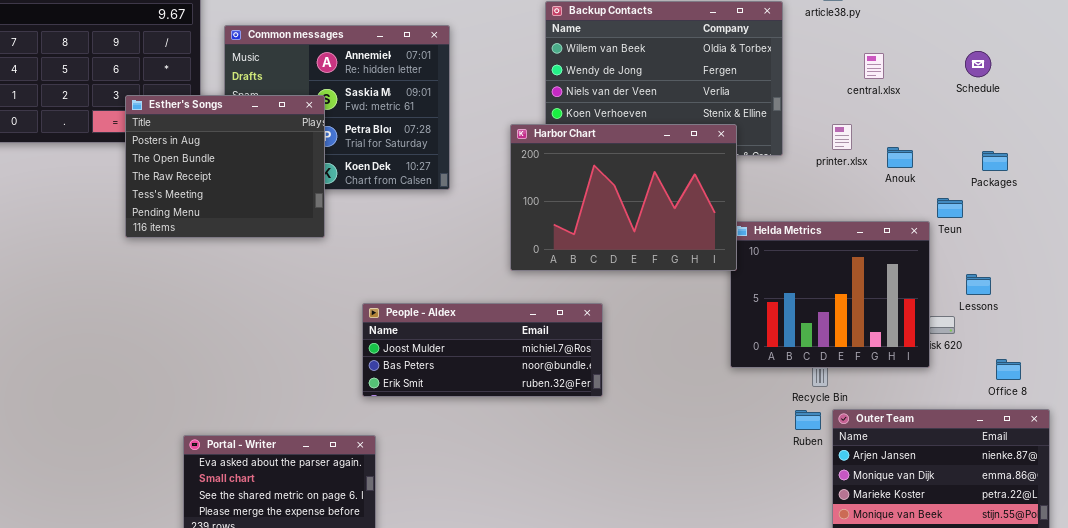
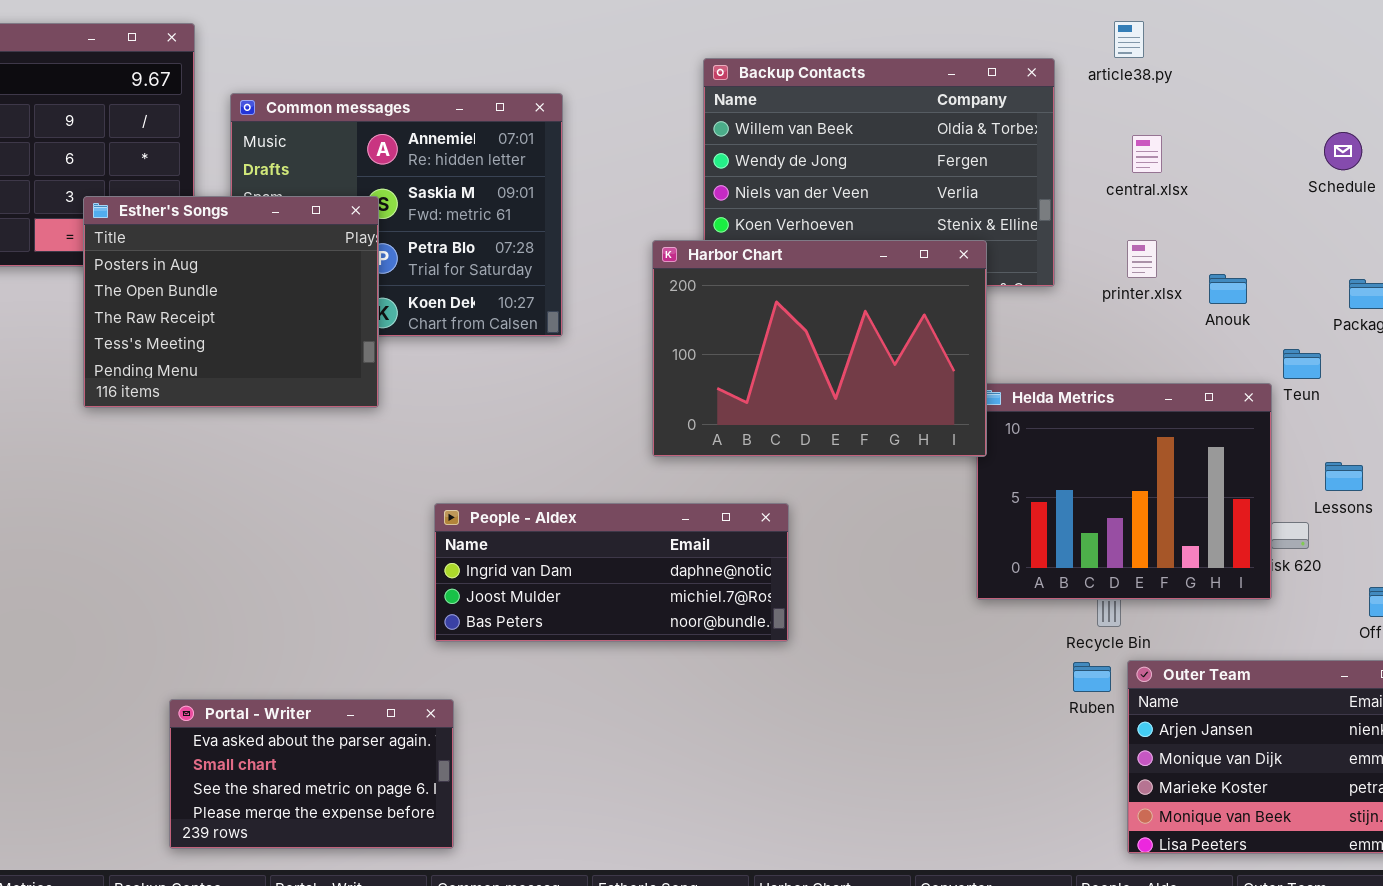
central.xlsx: [864,53,884,79] -> [1132,135,1162,173], moved
People - Aldex: [362,303,603,397] -> [434,503,789,642], scrolled up 1 row

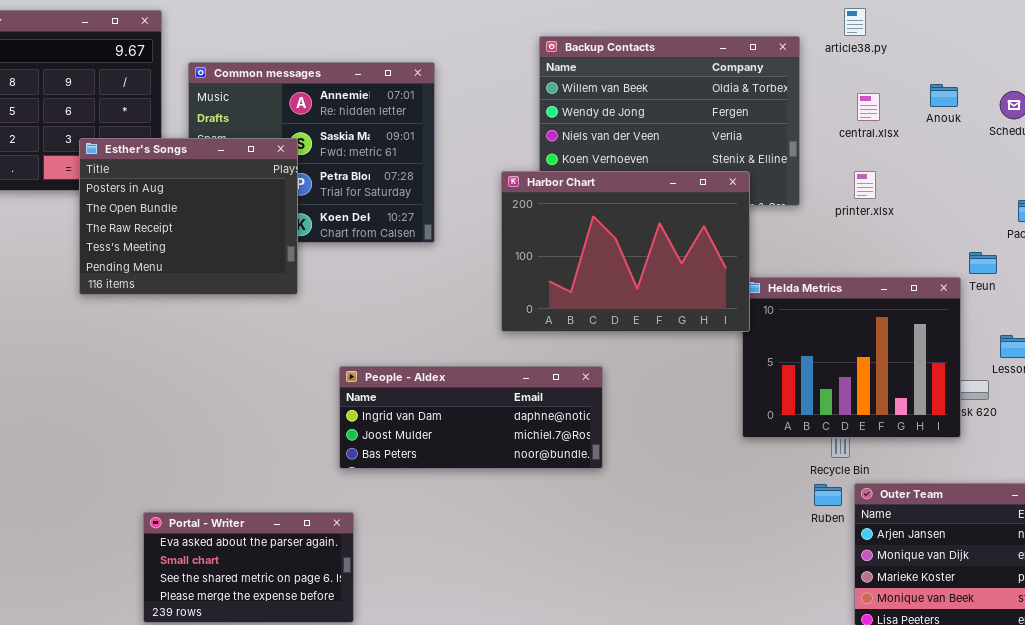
Anouk: [1209,274,1247,304] -> [930,84,958,107], moved

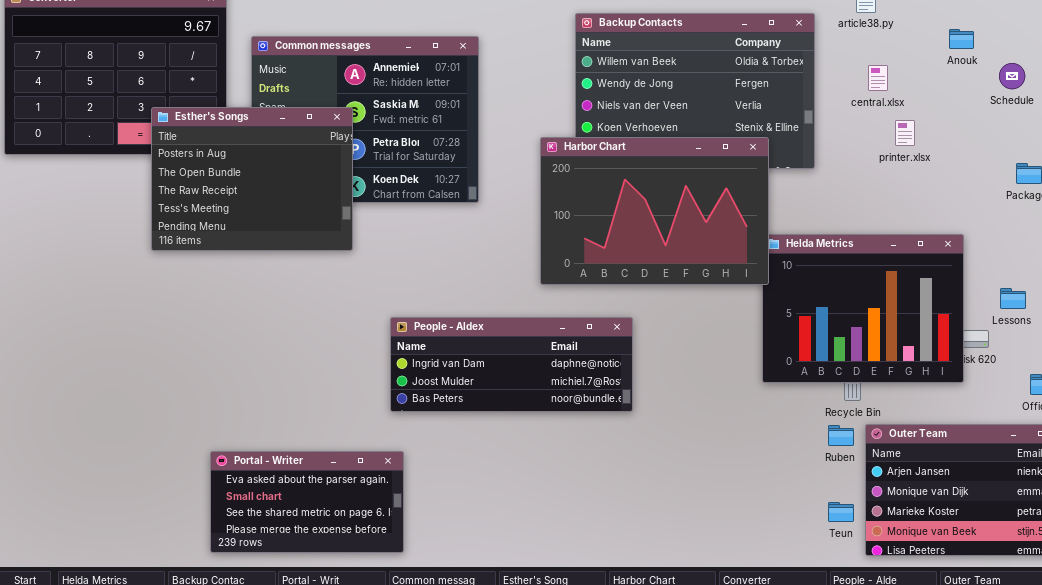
Anouk: [930,84,958,107] -> [949,29,974,49], moved
printer.xlsx: [854,171,876,199] -> [895,120,915,146], moved
Teun: [969,252,997,274] -> [828,502,854,522], moved

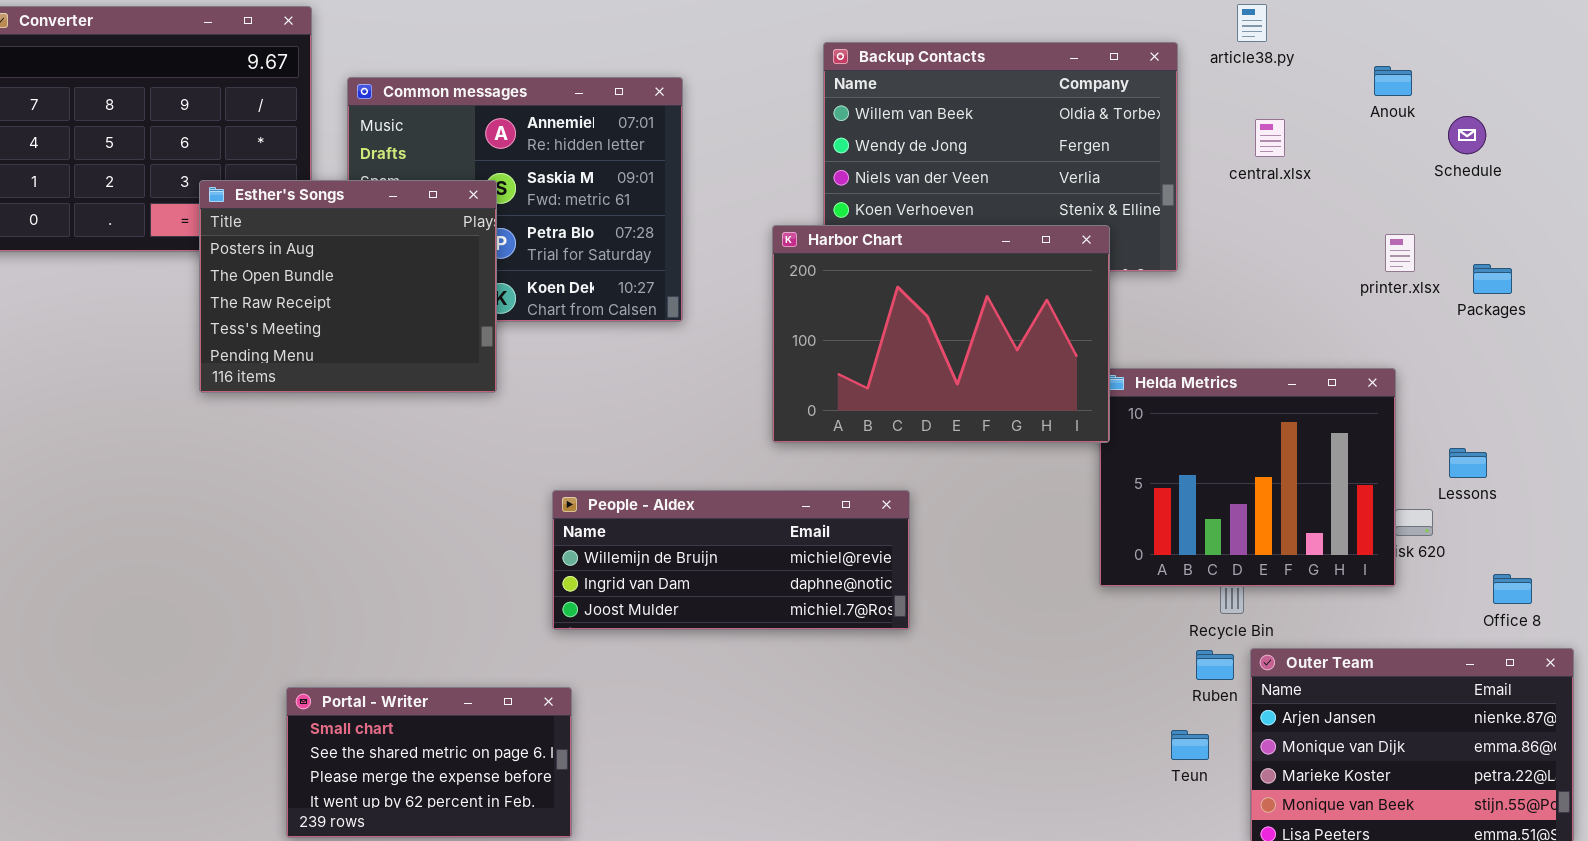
printer.xlsx: [895,120,915,146] -> [1385,234,1415,272], moved
People - Aldex: [390,317,633,412] -> [552,490,910,630], scrolled up 1 row
Portal - Writer: [210,451,404,553] -> [286,687,572,838], scrolled down 1 row
Teun: [828,502,854,522] -> [1171,730,1209,760], moved

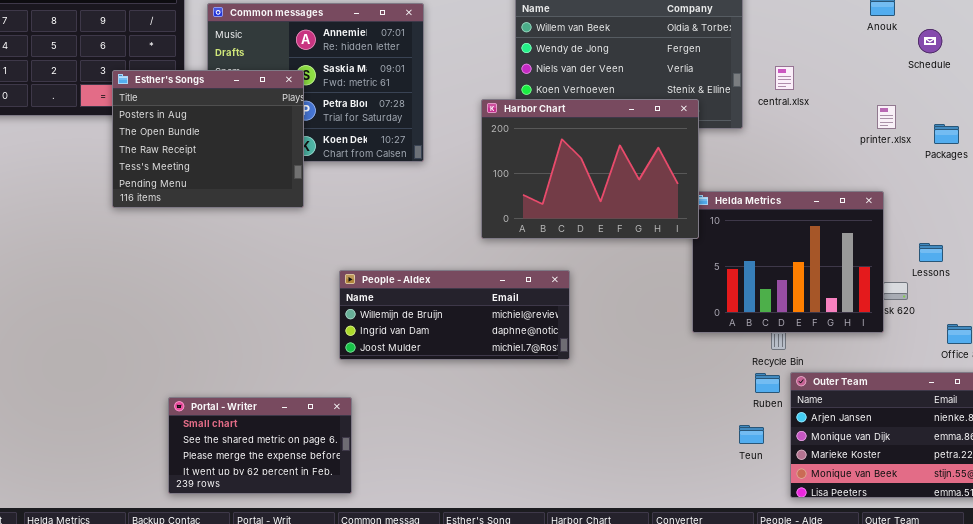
central.xlsx: [1255,119,1285,157] -> [775,66,794,90], moved

